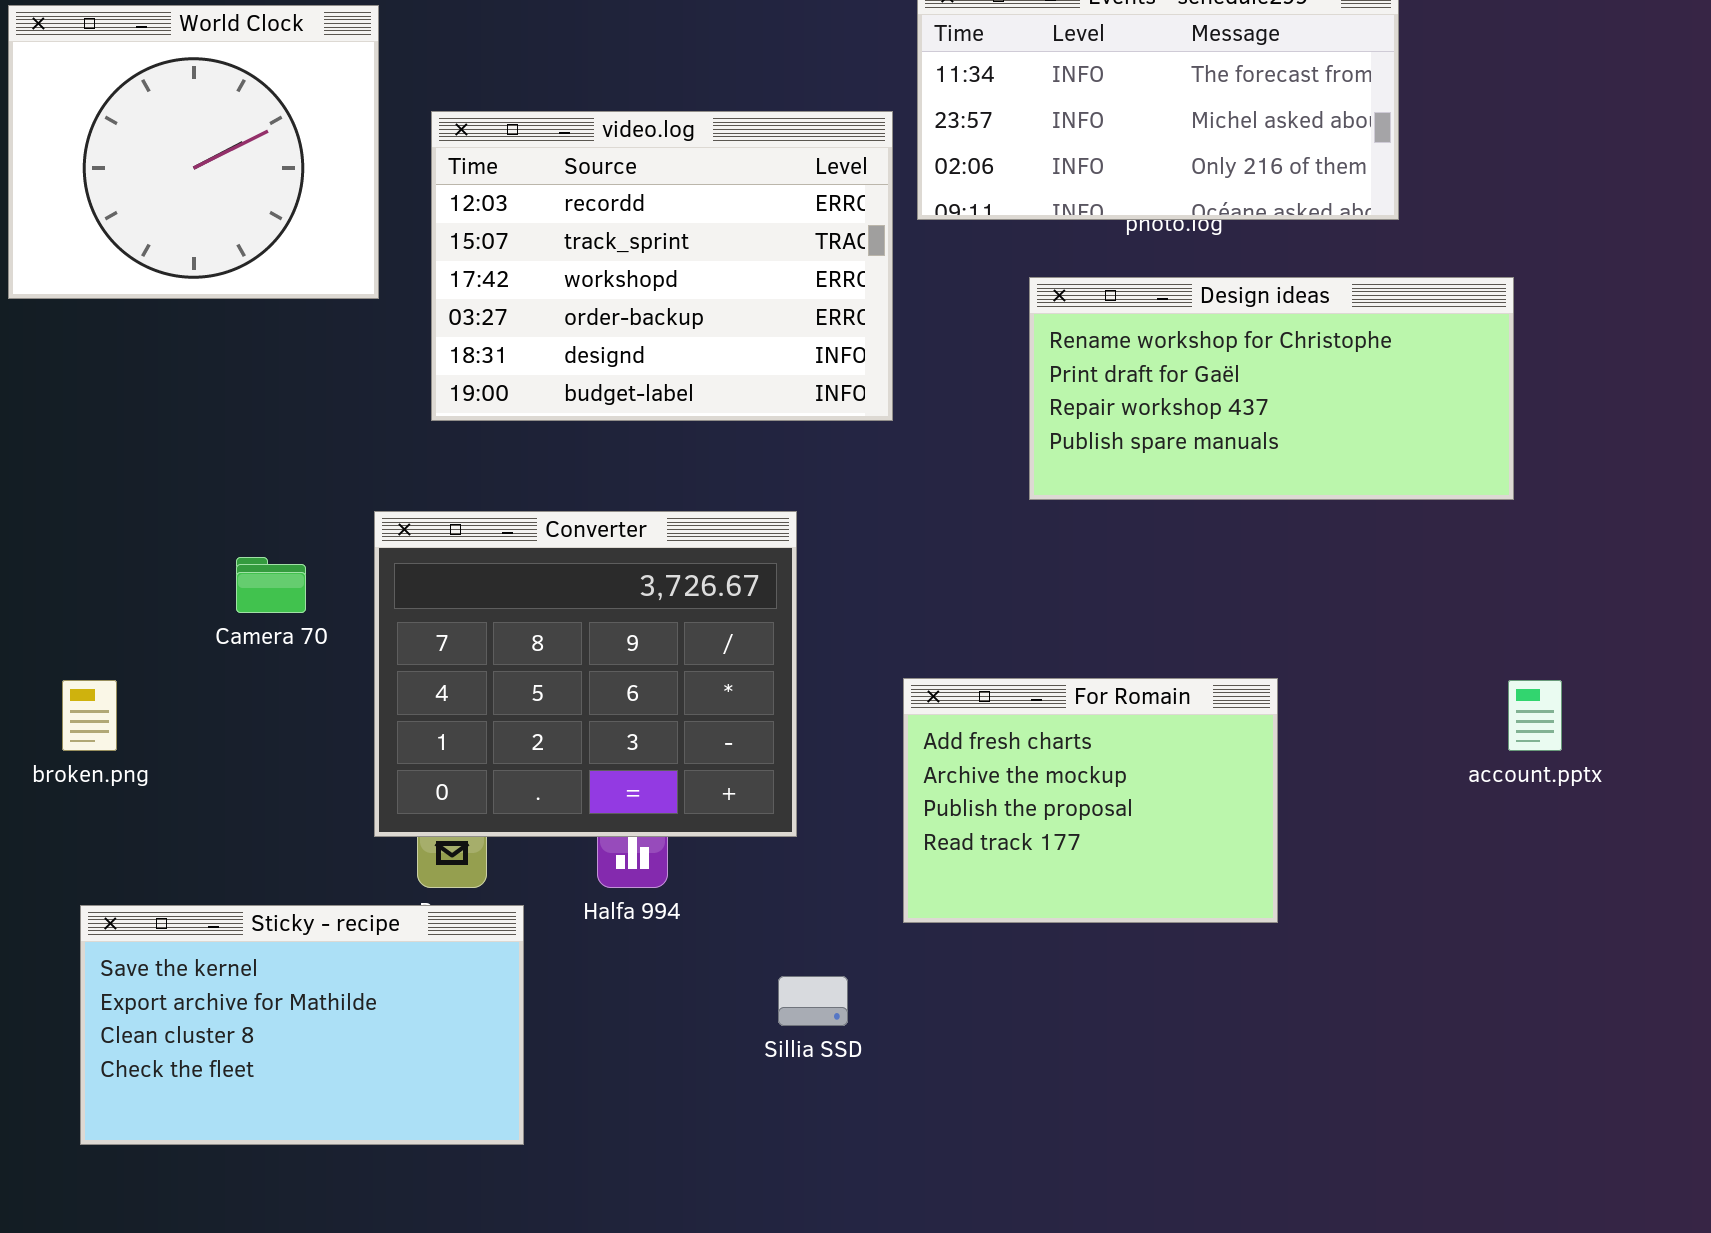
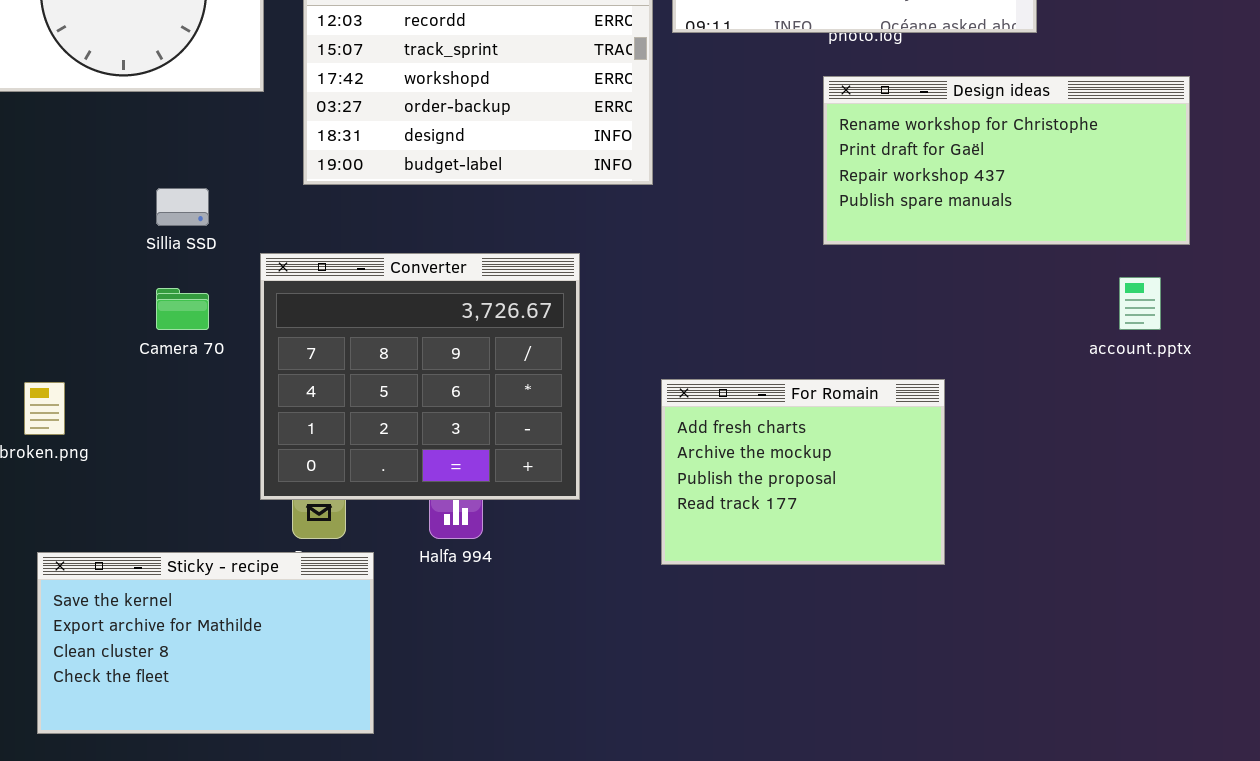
Design ideas: [1029,277,1514,500] -> [823,76,1190,245], moved
account.pptx: [1508,680,1562,751] -> [1119,277,1161,330], moved
Sillia SSD: [778,976,848,1026] -> [156,188,209,226], moved

